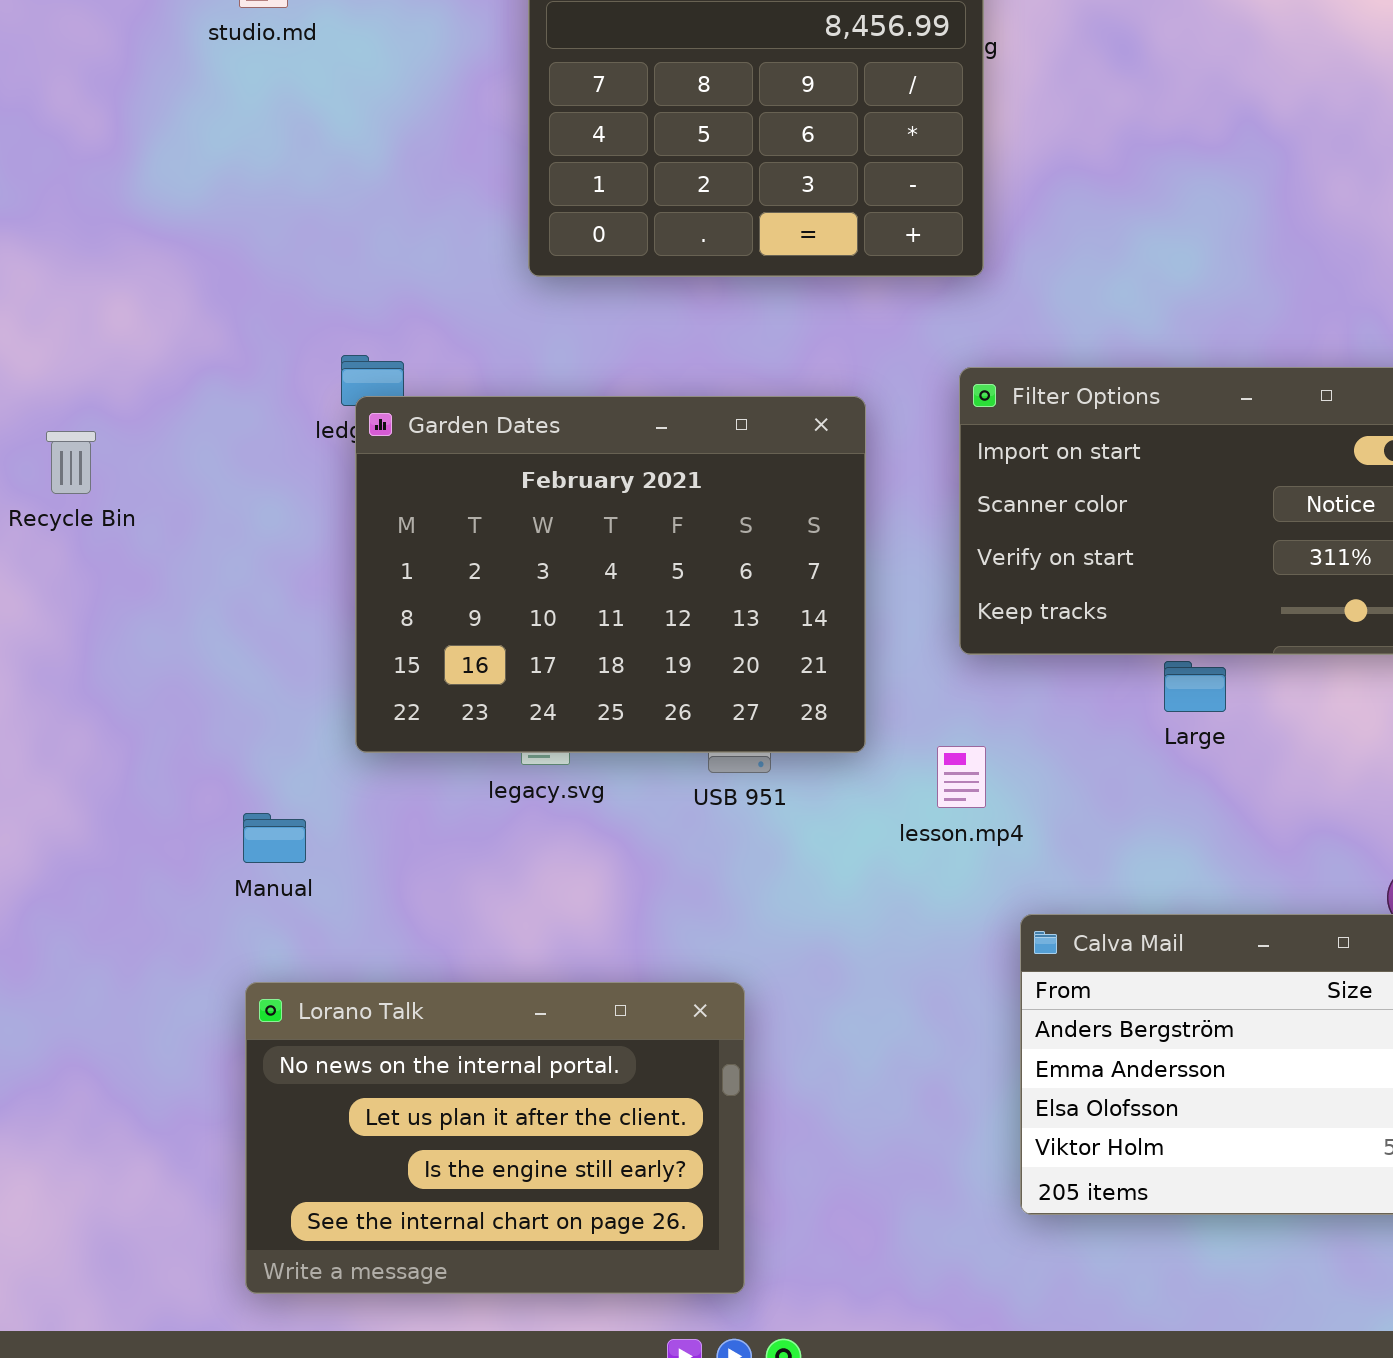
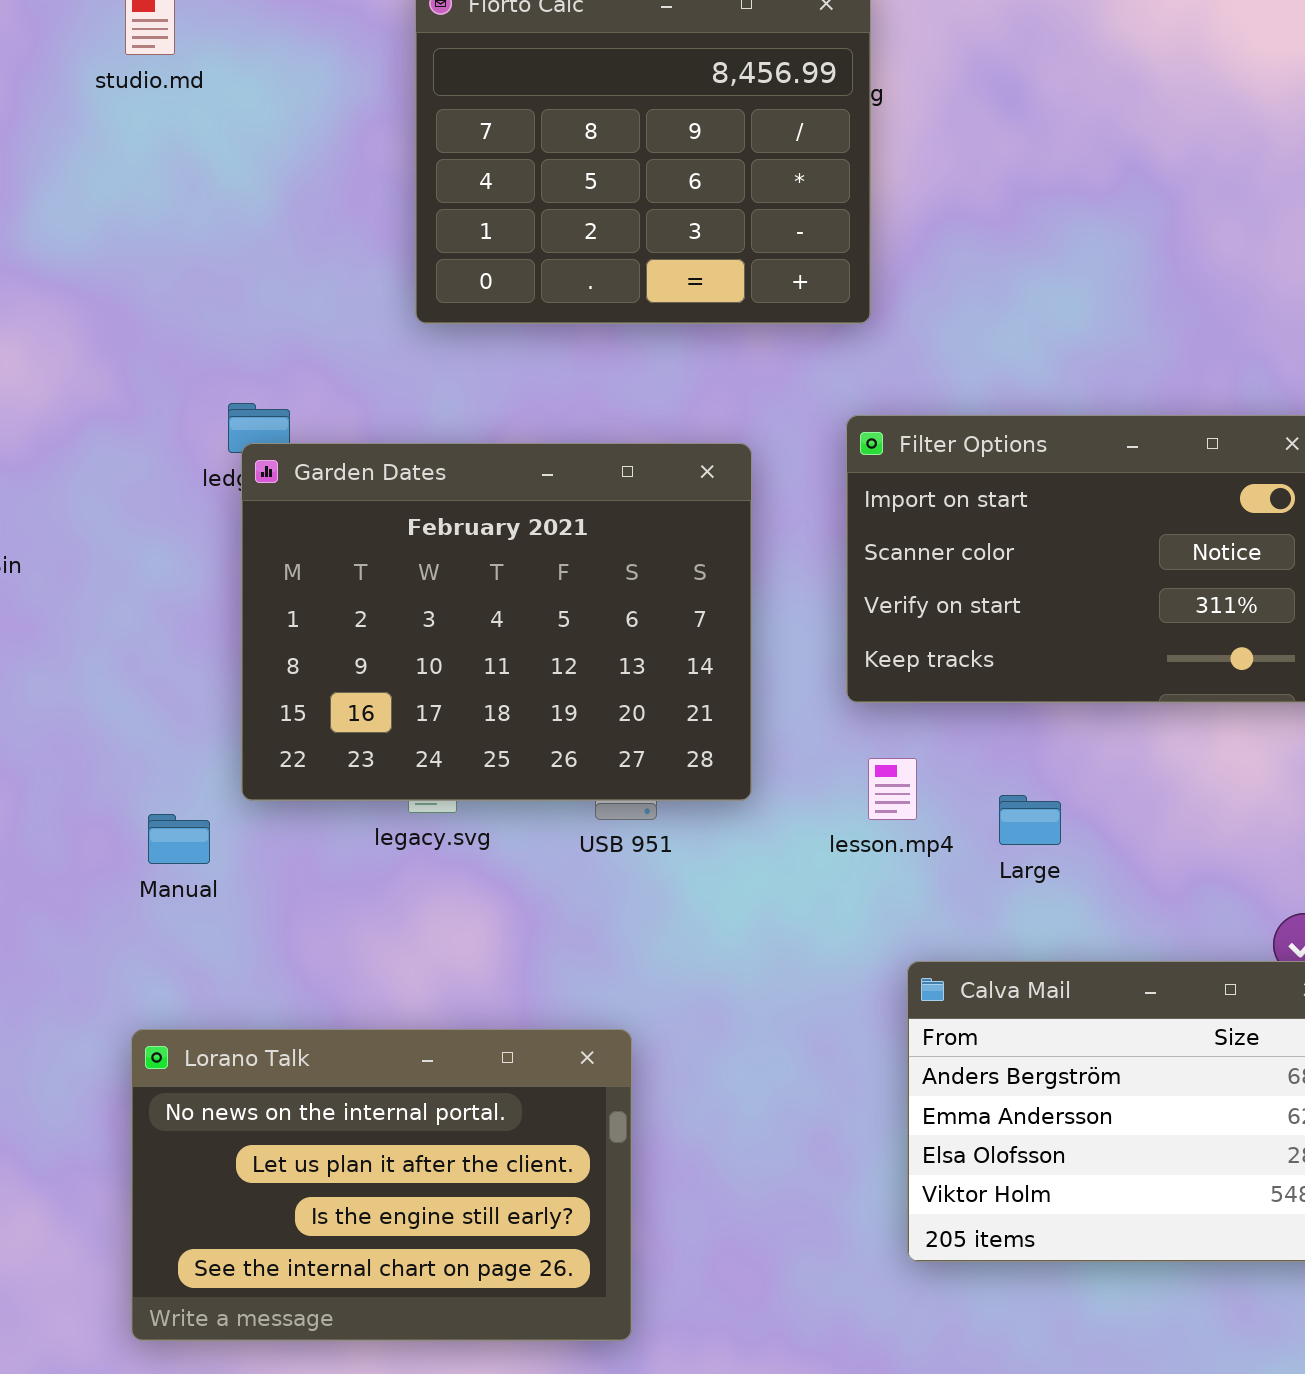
Large: [1164,661,1226,712] -> [999,795,1061,845], moved
lesson.mp4: [937,746,986,808] -> [868,758,917,820], moved
Manual: [243,813,306,863] -> [148,814,210,864], moved

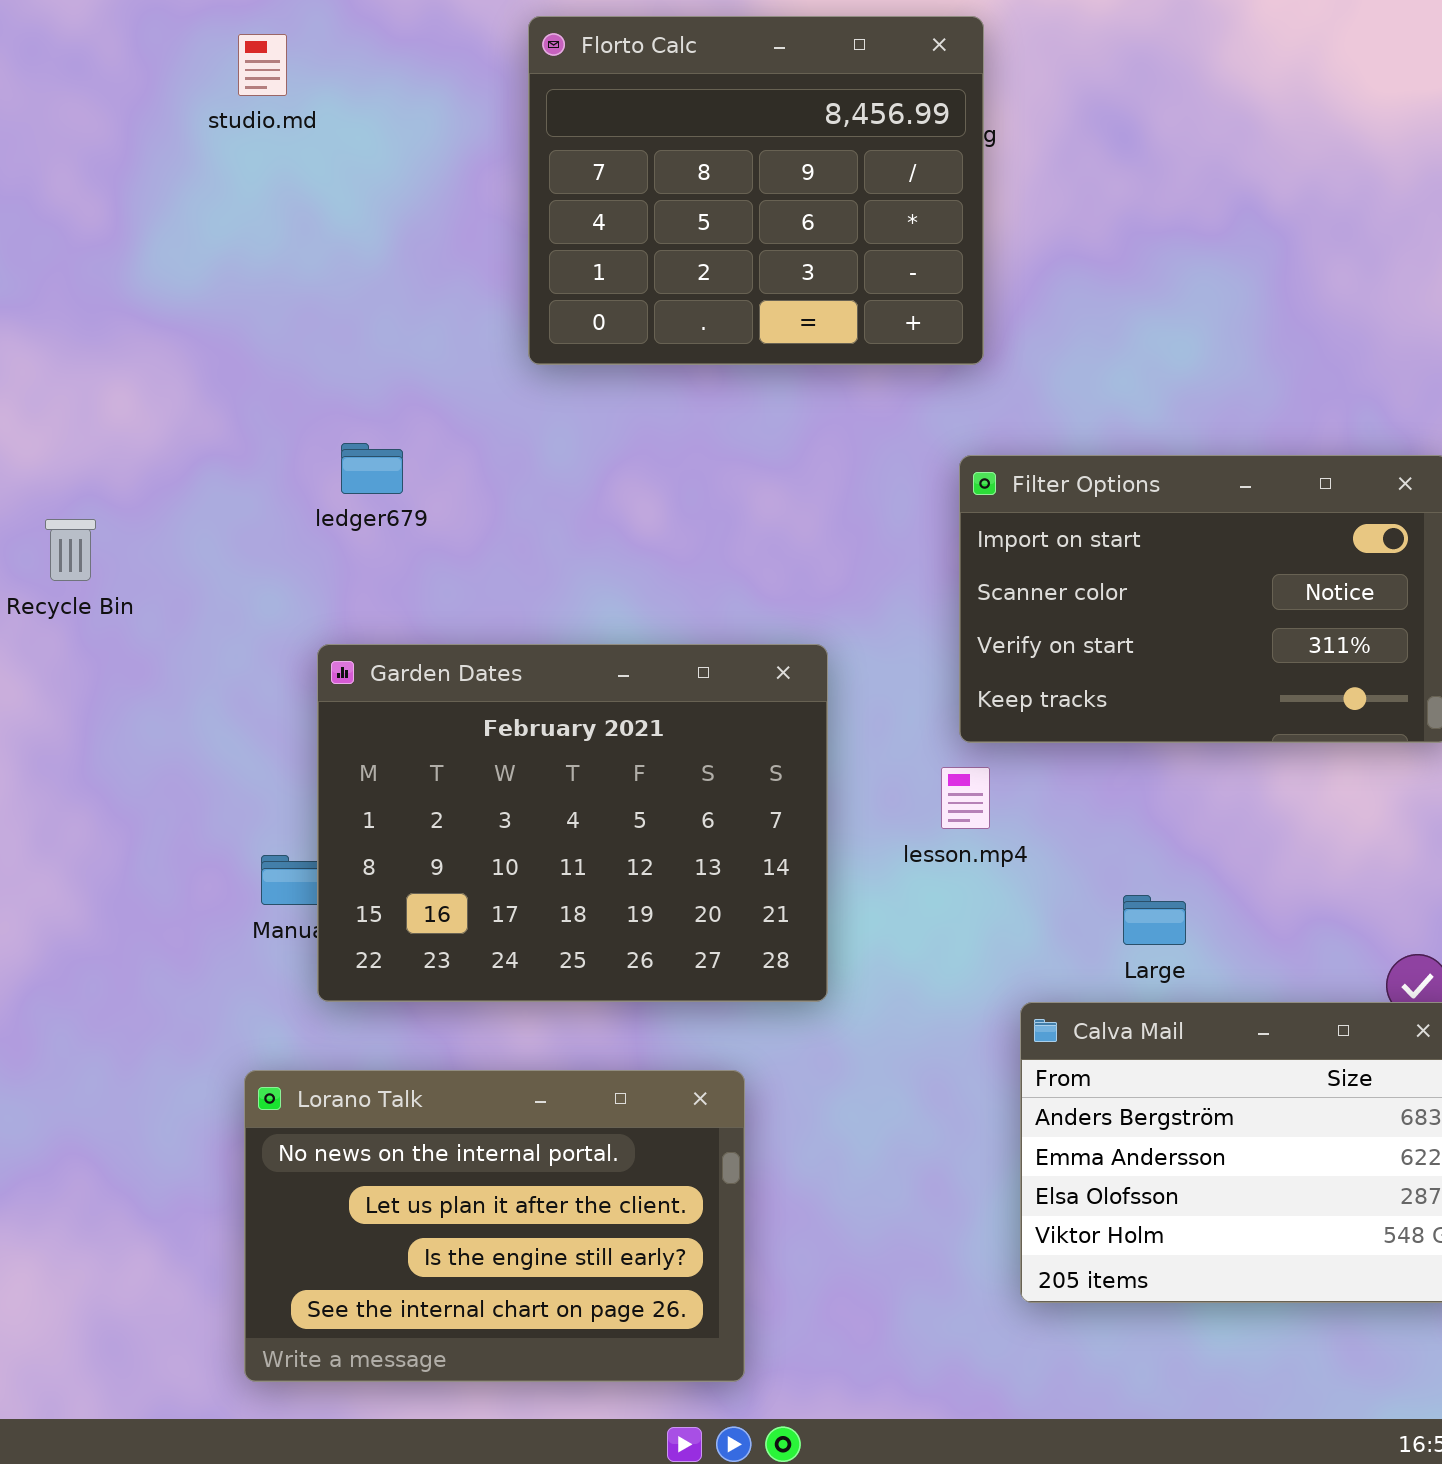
Garden Dates: [241,443,752,801] -> [317,644,828,1002], moved
lesson.mp4: [868,758,917,820] -> [941,767,990,829], moved
Large: [999,795,1061,845] -> [1123,895,1186,945], moved

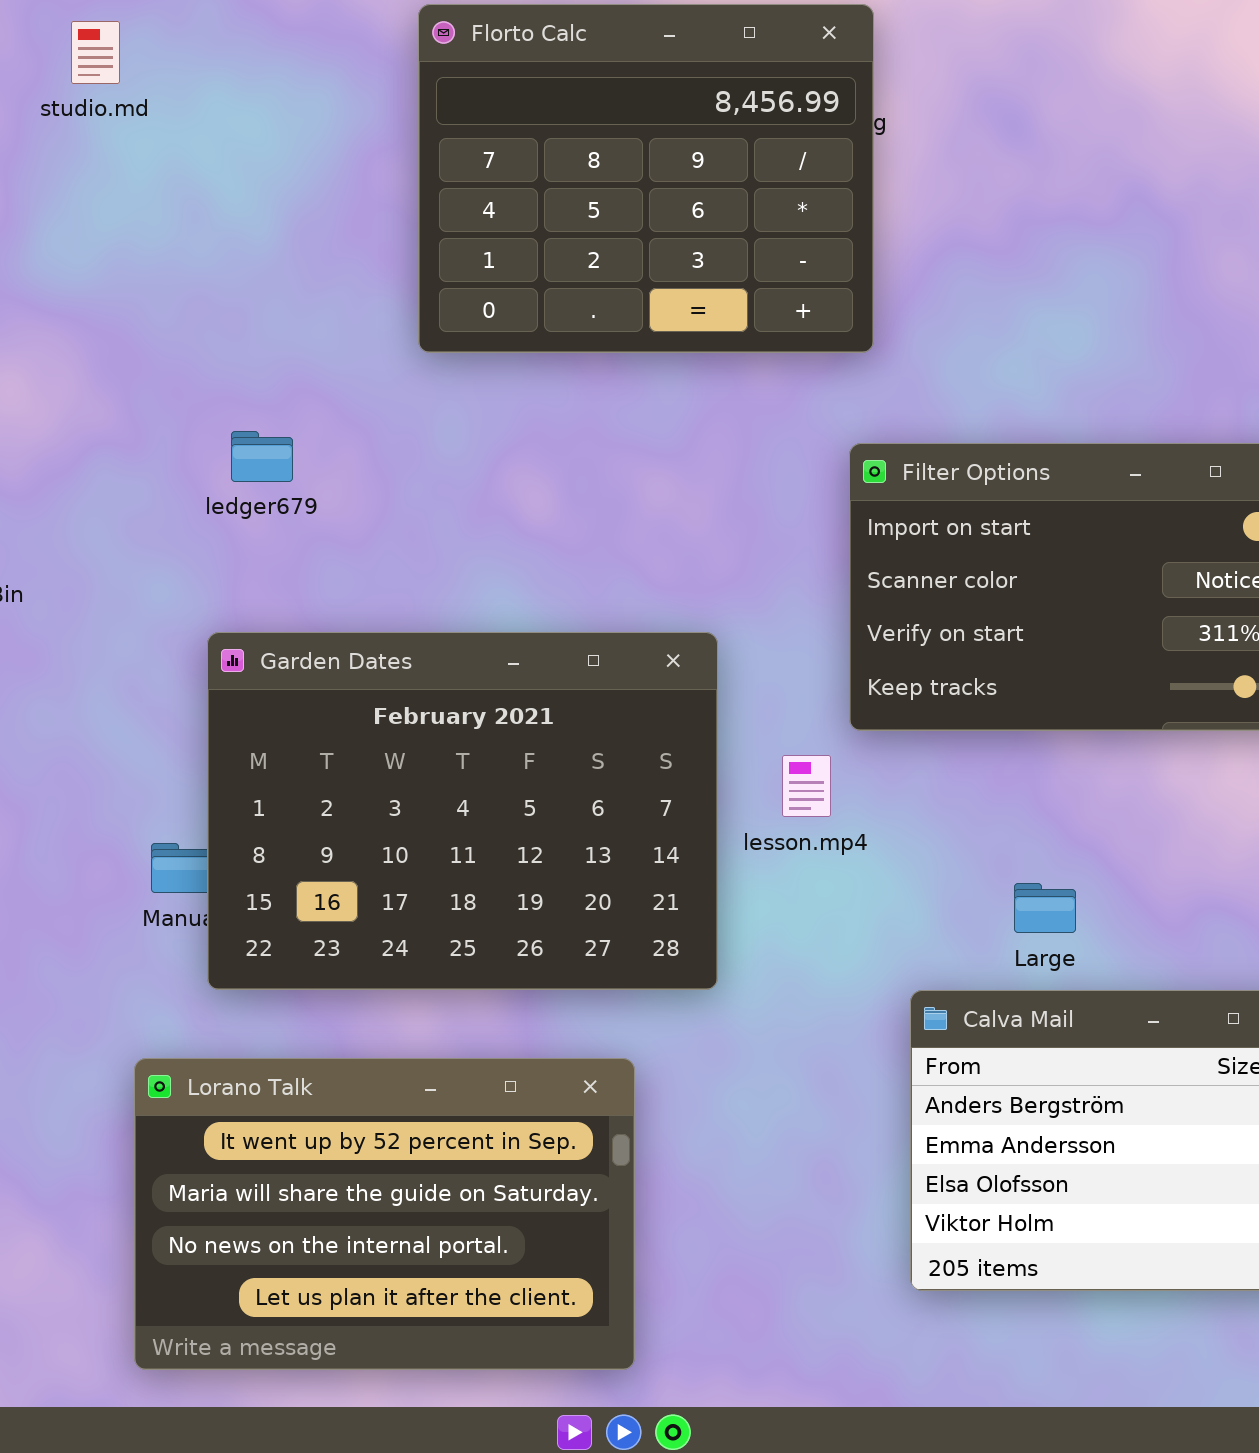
studio.md: [238,34,287,96] -> [71,21,120,84], moved
lesson.mp4: [941,767,990,829] -> [782,755,831,817], moved
Lorano Talk: [244,1070,745,1382] -> [134,1058,635,1370], scrolled up 2 rows

